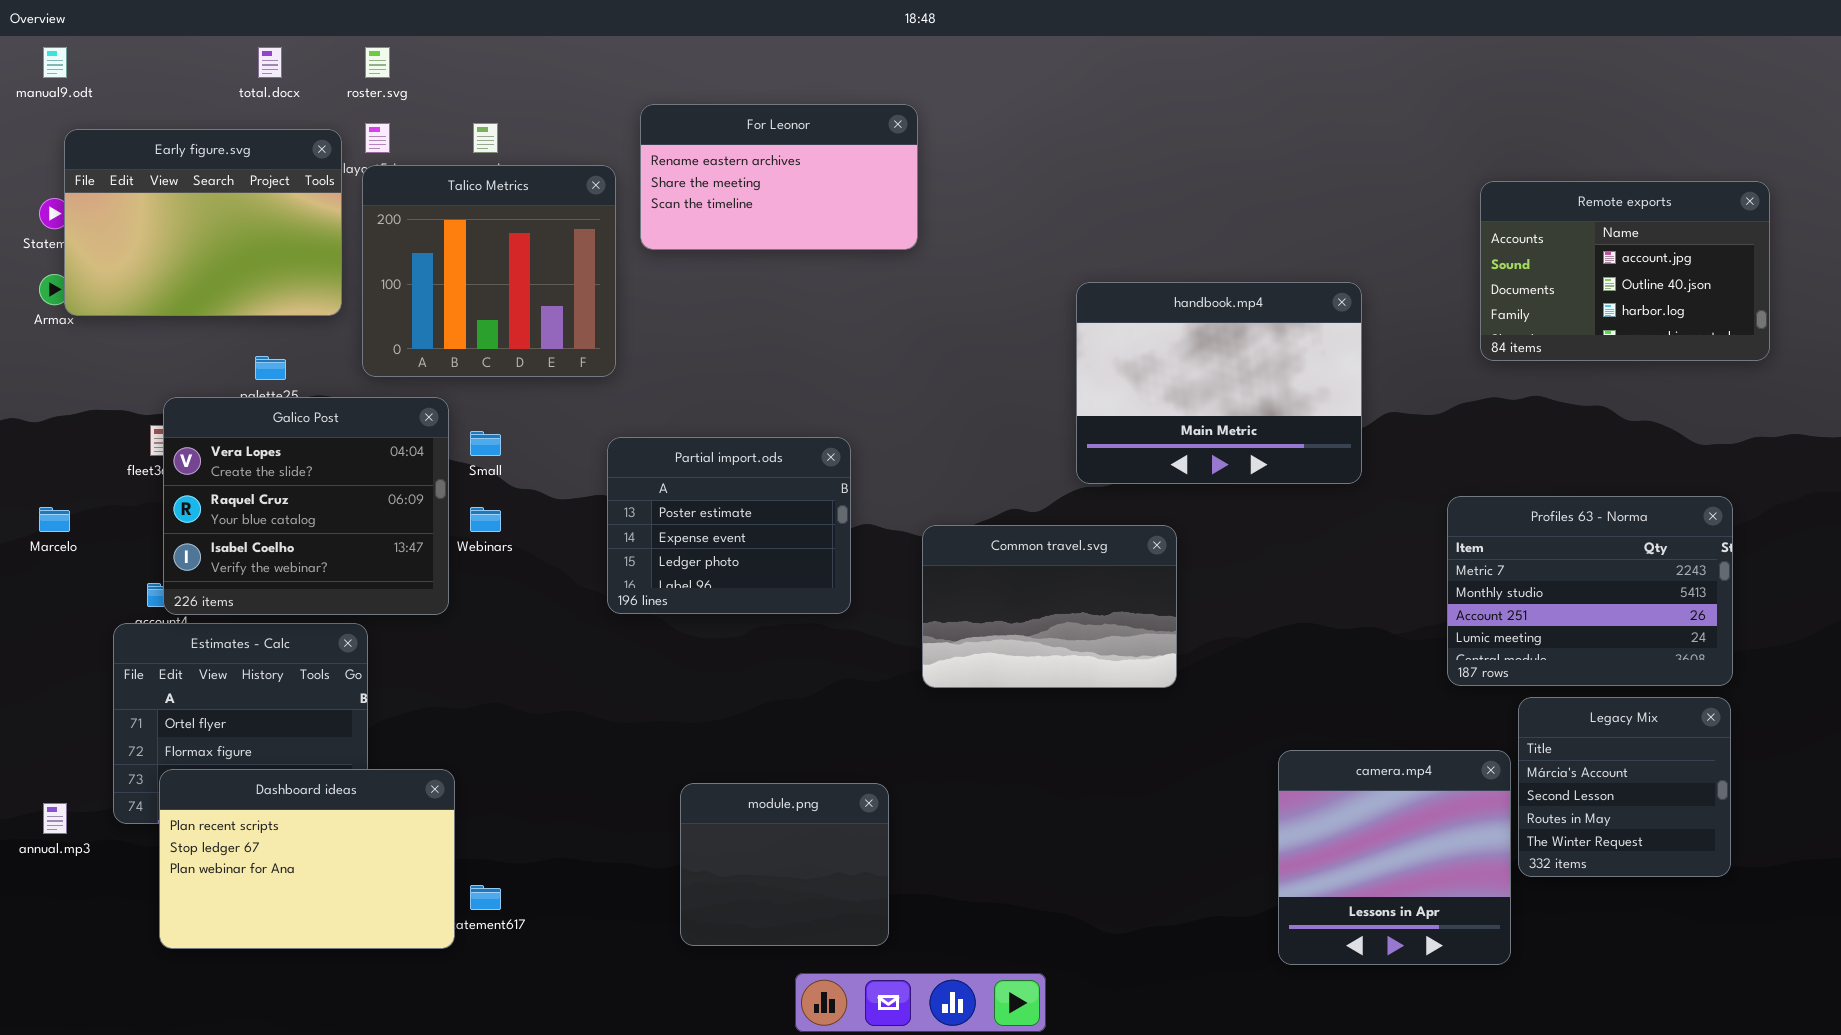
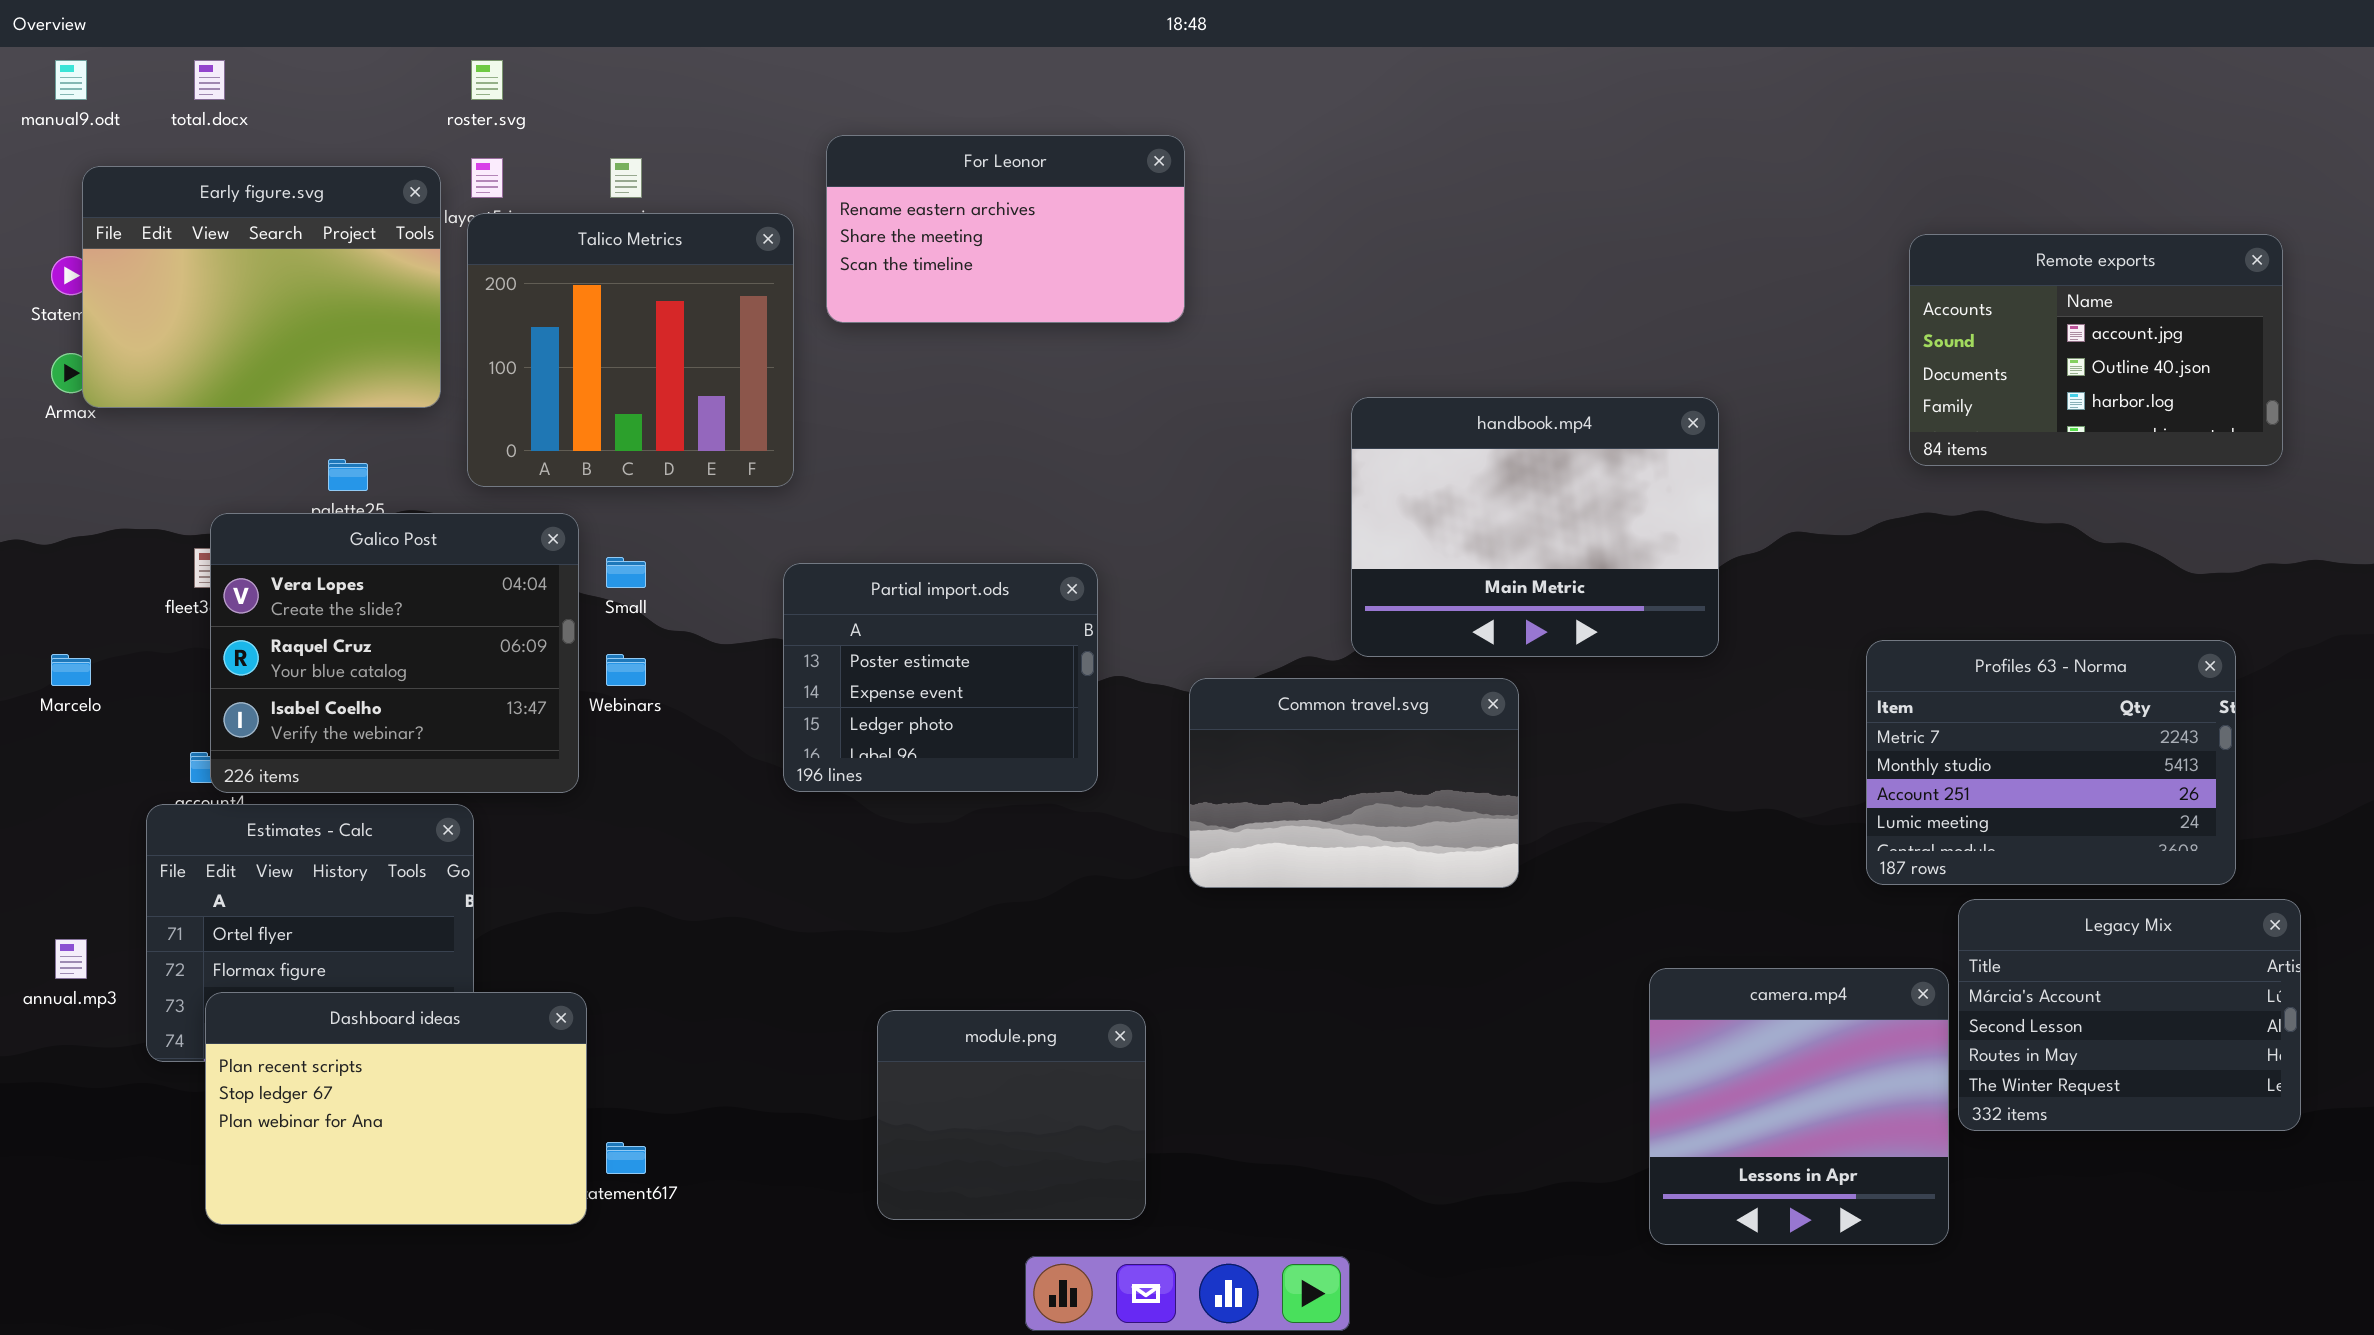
total.docx: [258,47,282,78] -> [194,60,225,100], moved
handbook.mp4: [1076,282,1362,484] -> [1351,397,1719,657], moved
Legacy Mix: [1518,697,1731,877] -> [1958,899,2301,1131], resized
annual.mp3: [43,803,67,834] -> [55,939,87,979], moved

